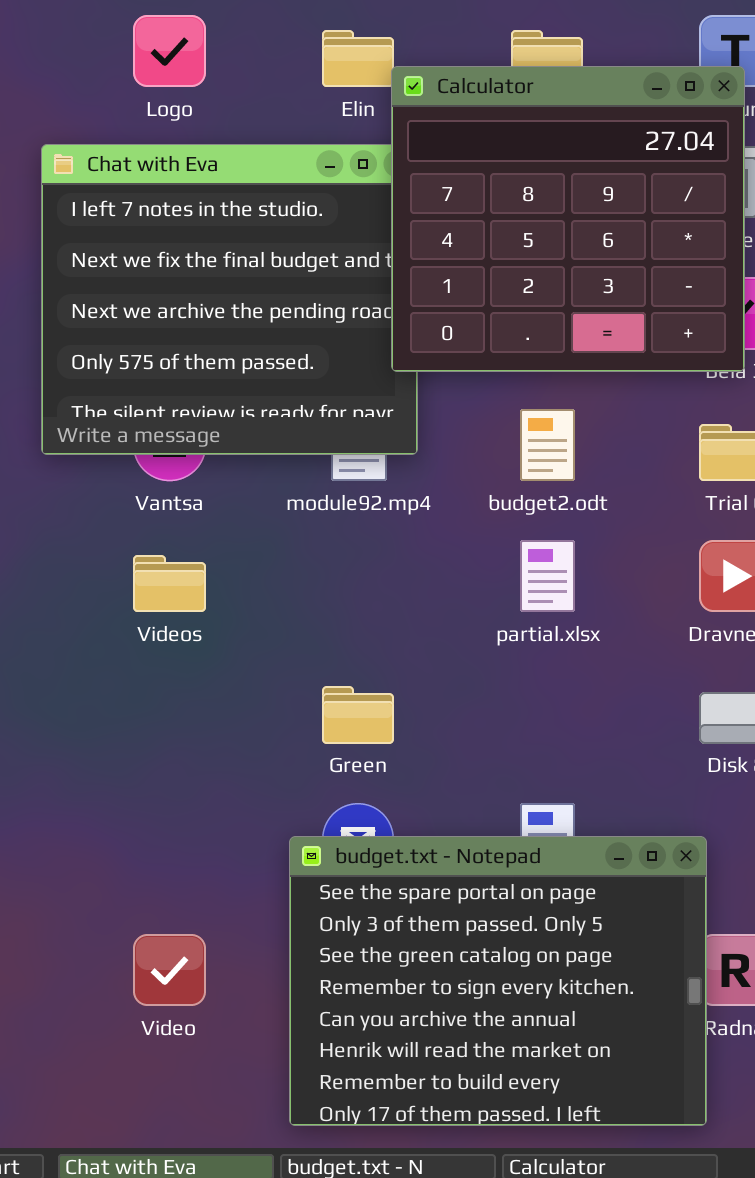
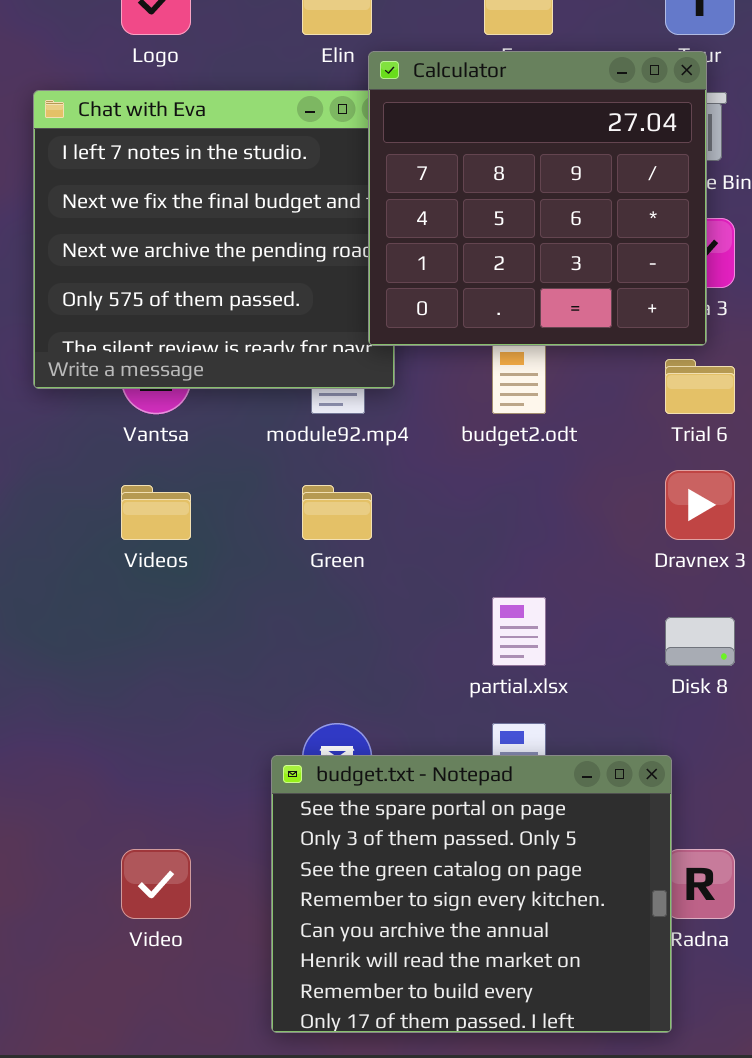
Calculator: [391,66,745,372] -> [368,51,707,346], moved
partial.xlsx: [520,540,575,612] -> [492,597,546,666], moved
Green: [322,686,394,744] -> [302,485,372,540], moved

